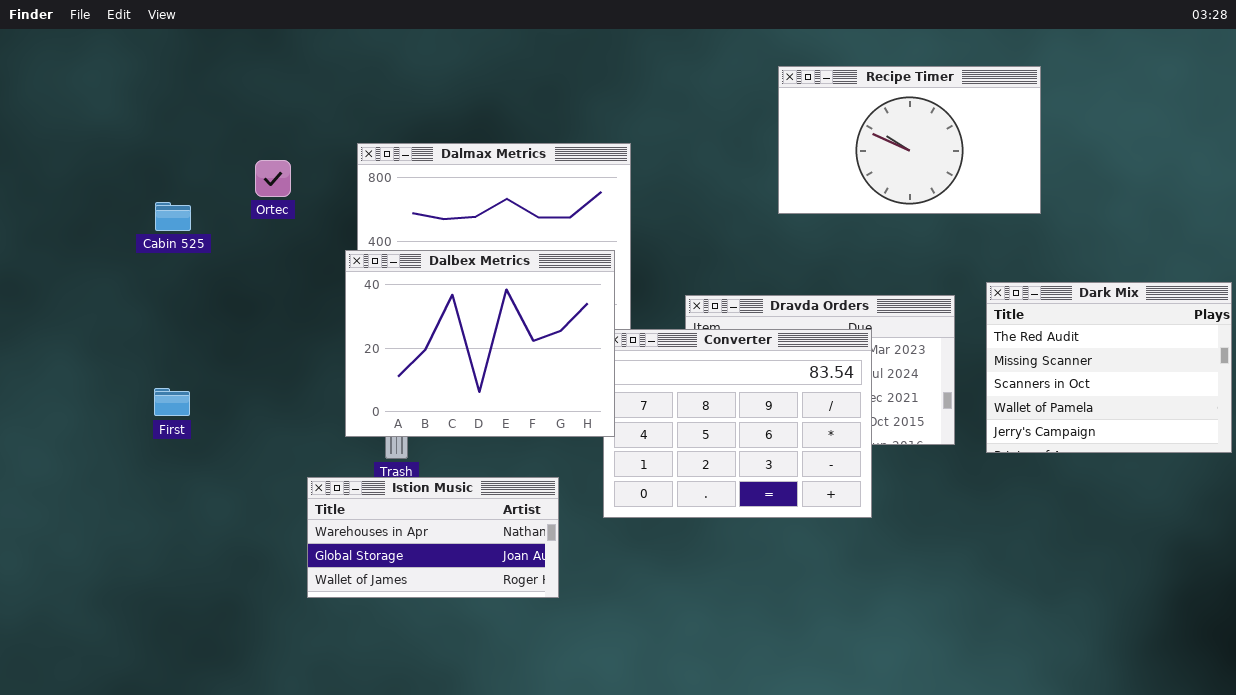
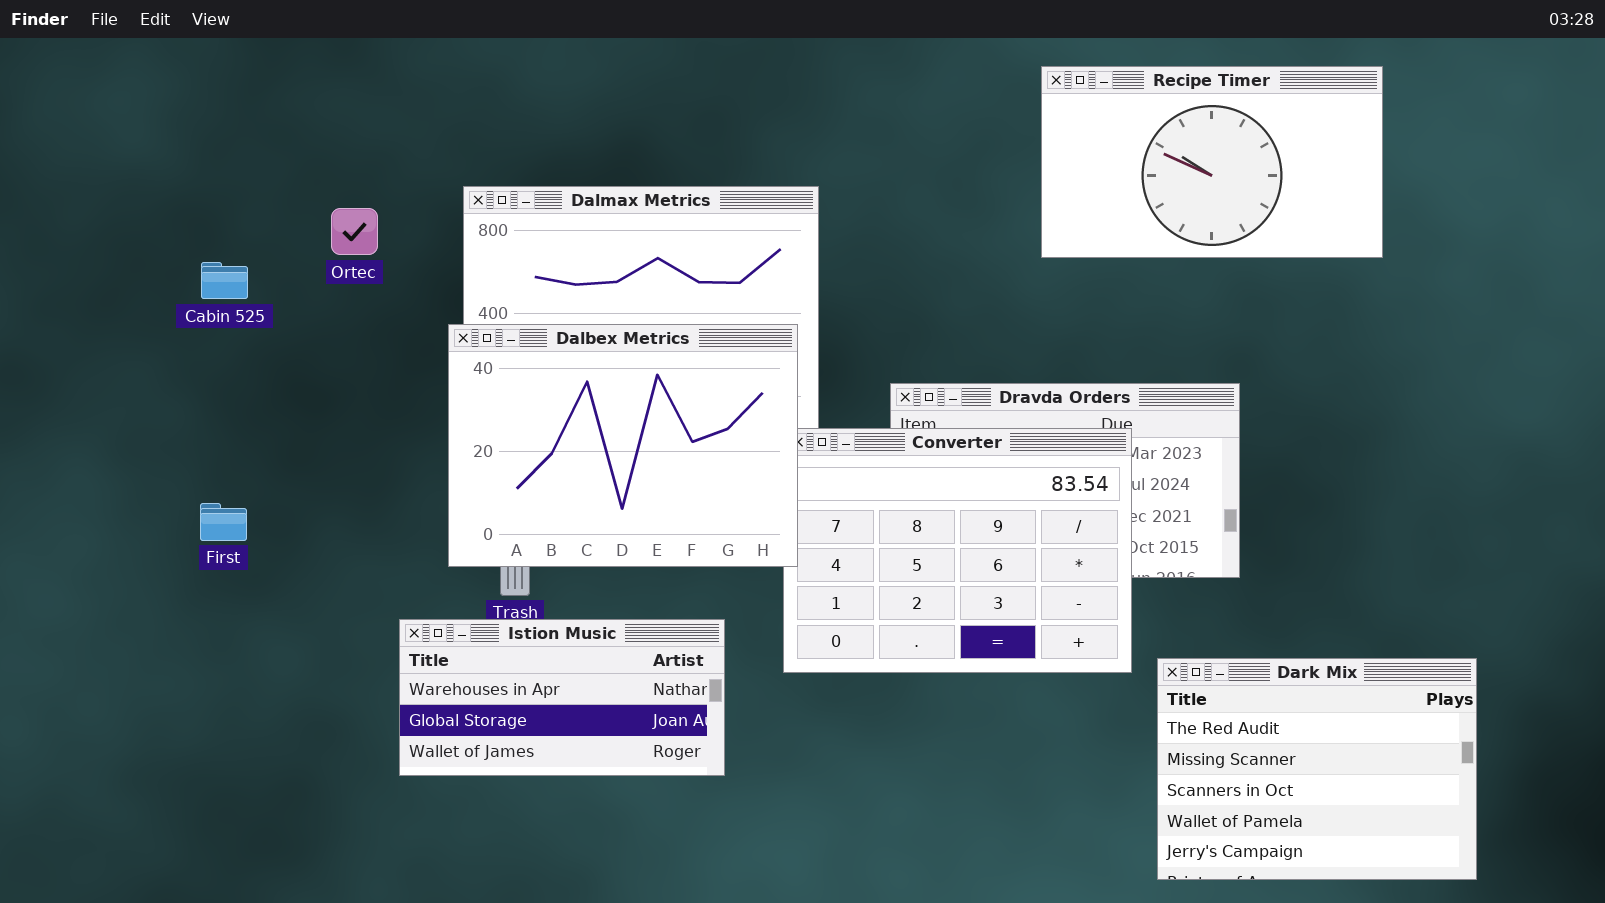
Recipe Timer: [778,66,1041,214] -> [1041,66,1383,258], moved
Dark Mix: [986,282,1232,453] -> [1157,658,1477,880], moved

